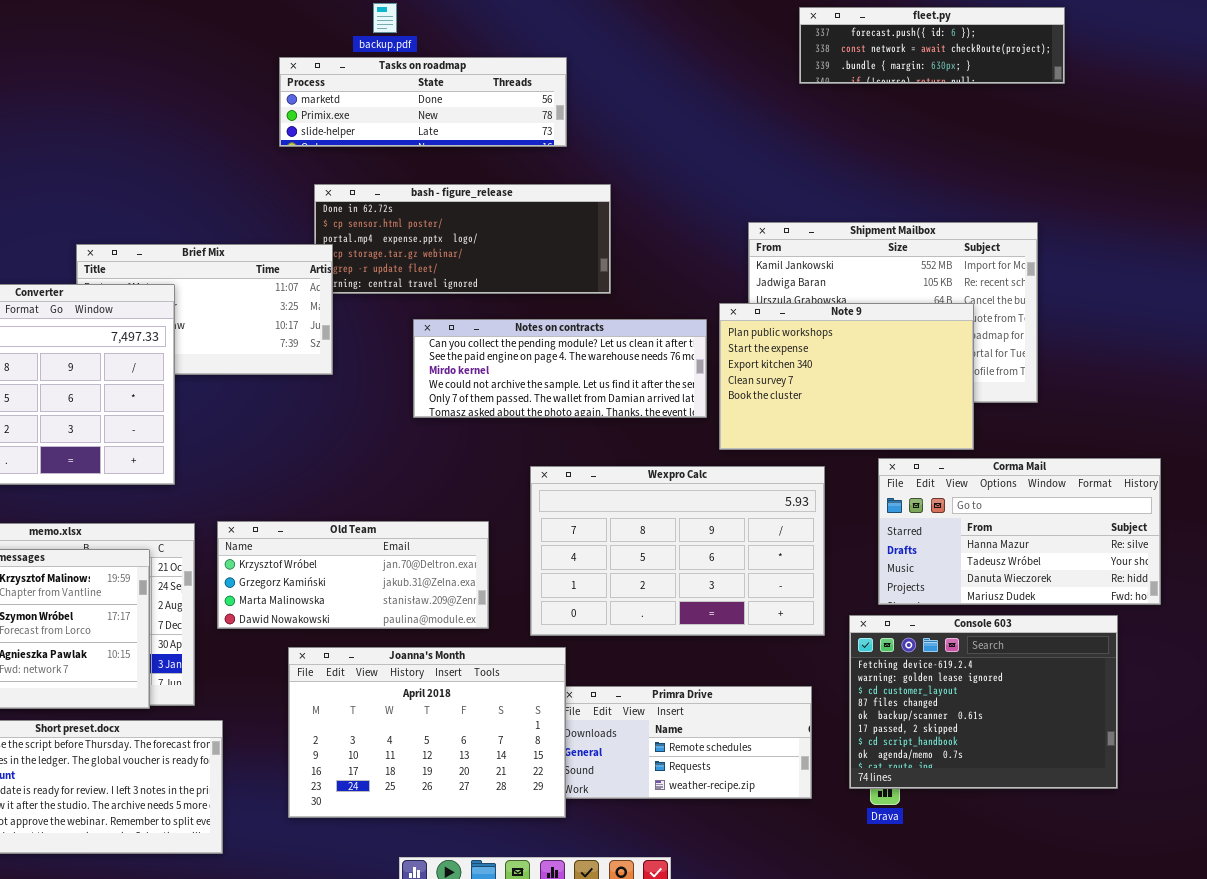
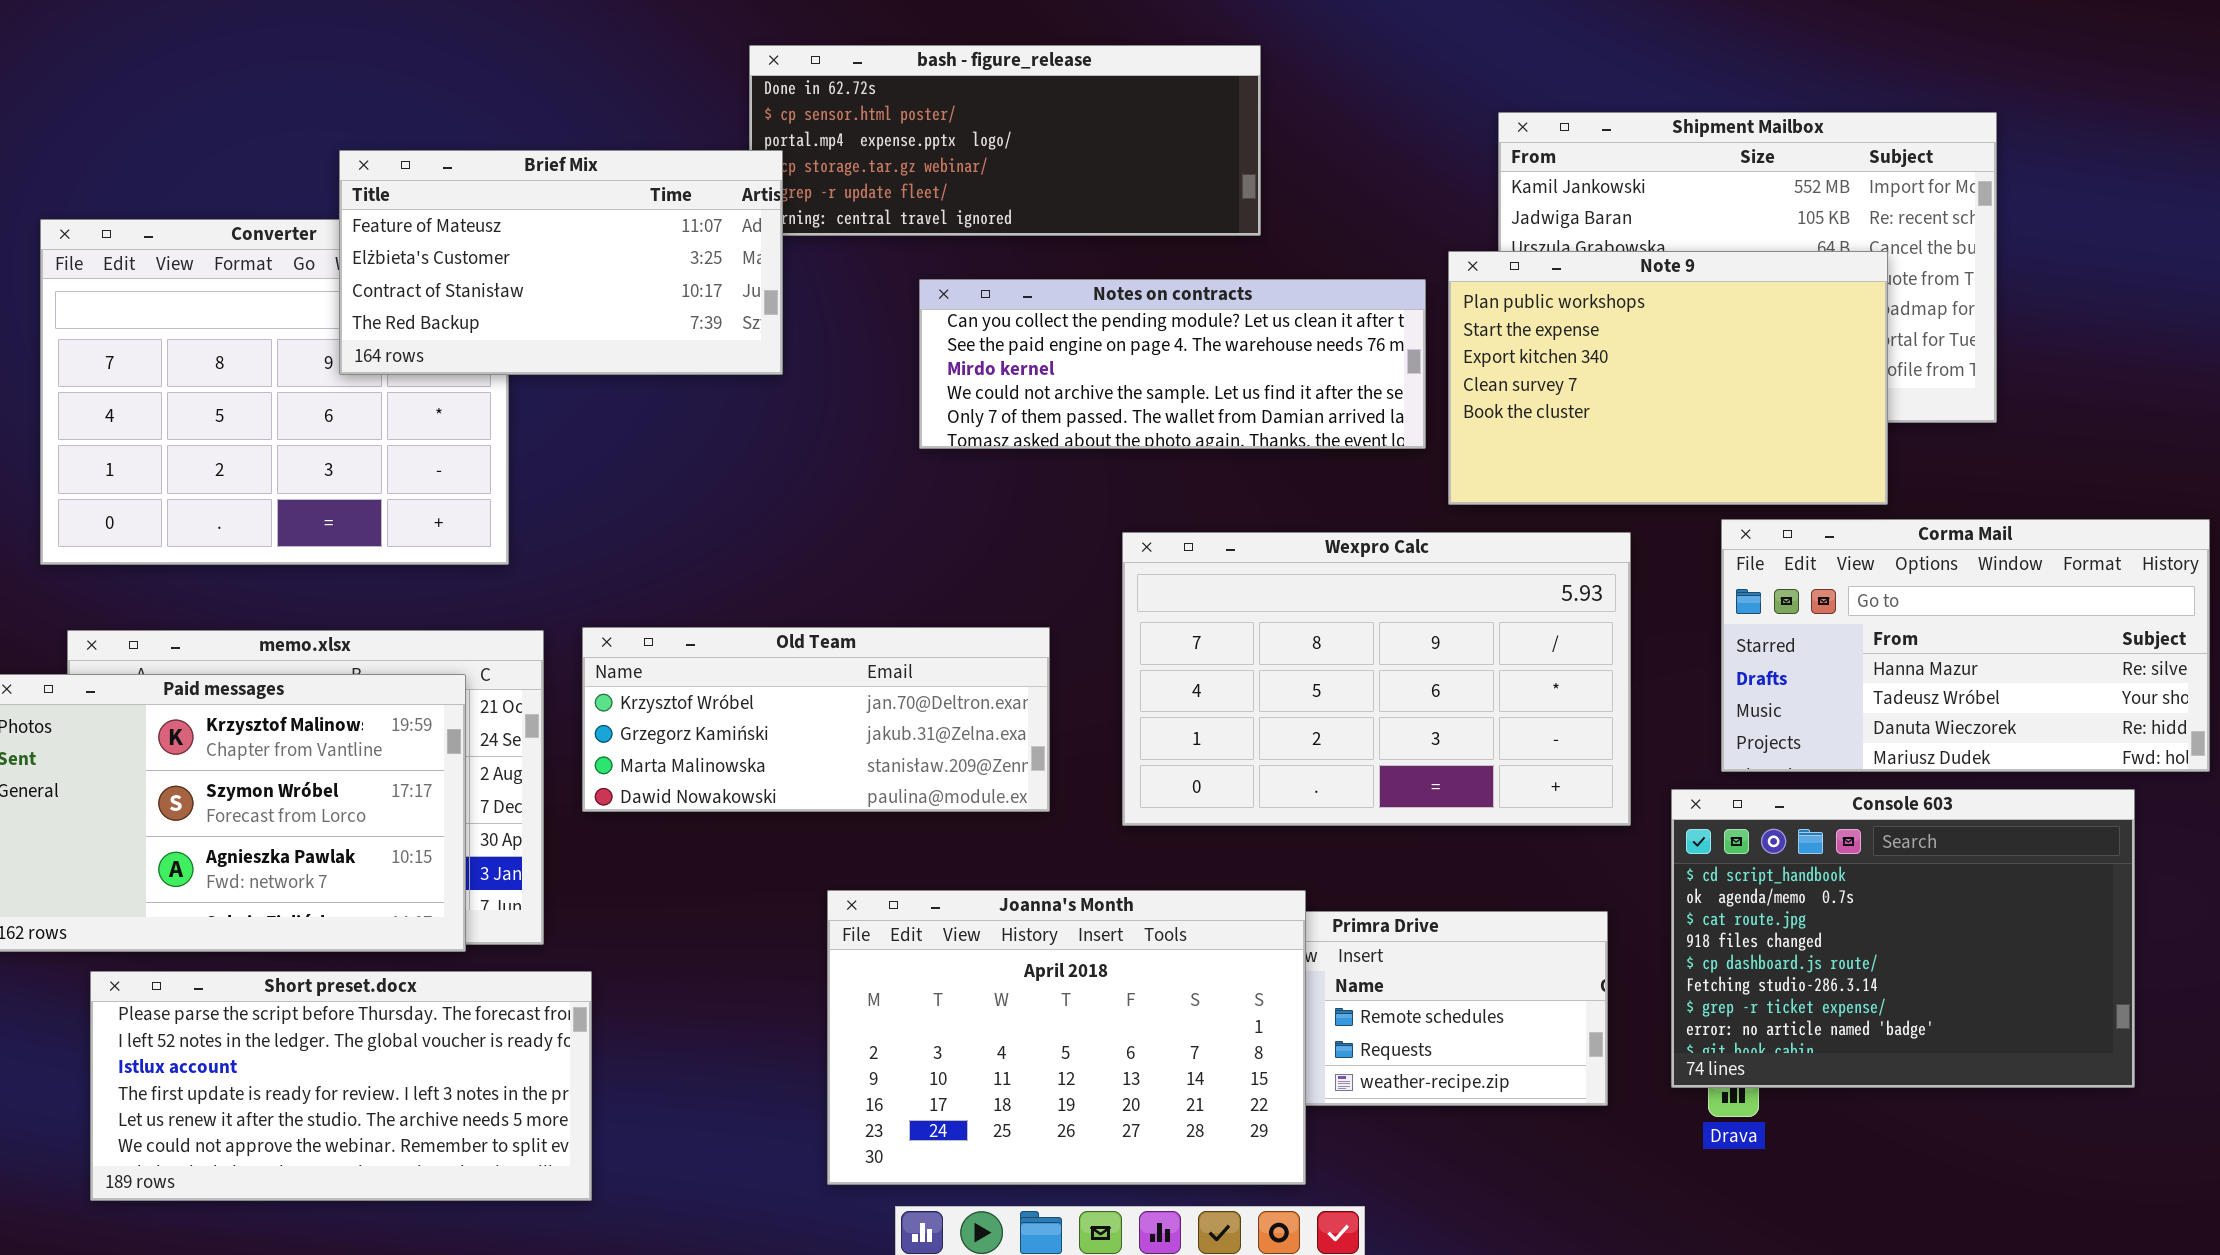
Brief Mix: [76,244,333,375] -> [339,150,783,375], raised
Console 603: [849,615,1118,789] -> [1671,789,2135,1088], scrolled down 6 rows
Joanna's Month: [288,647,566,818] -> [827,890,1306,1185], moved

